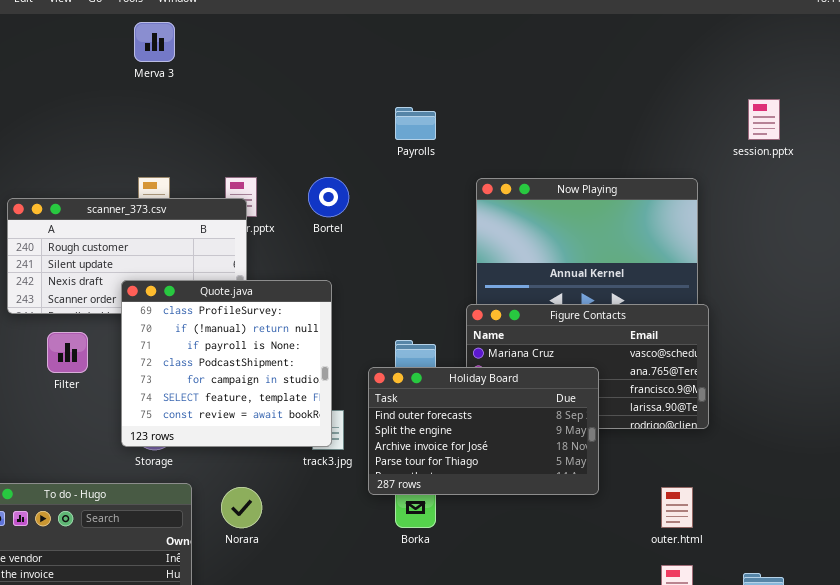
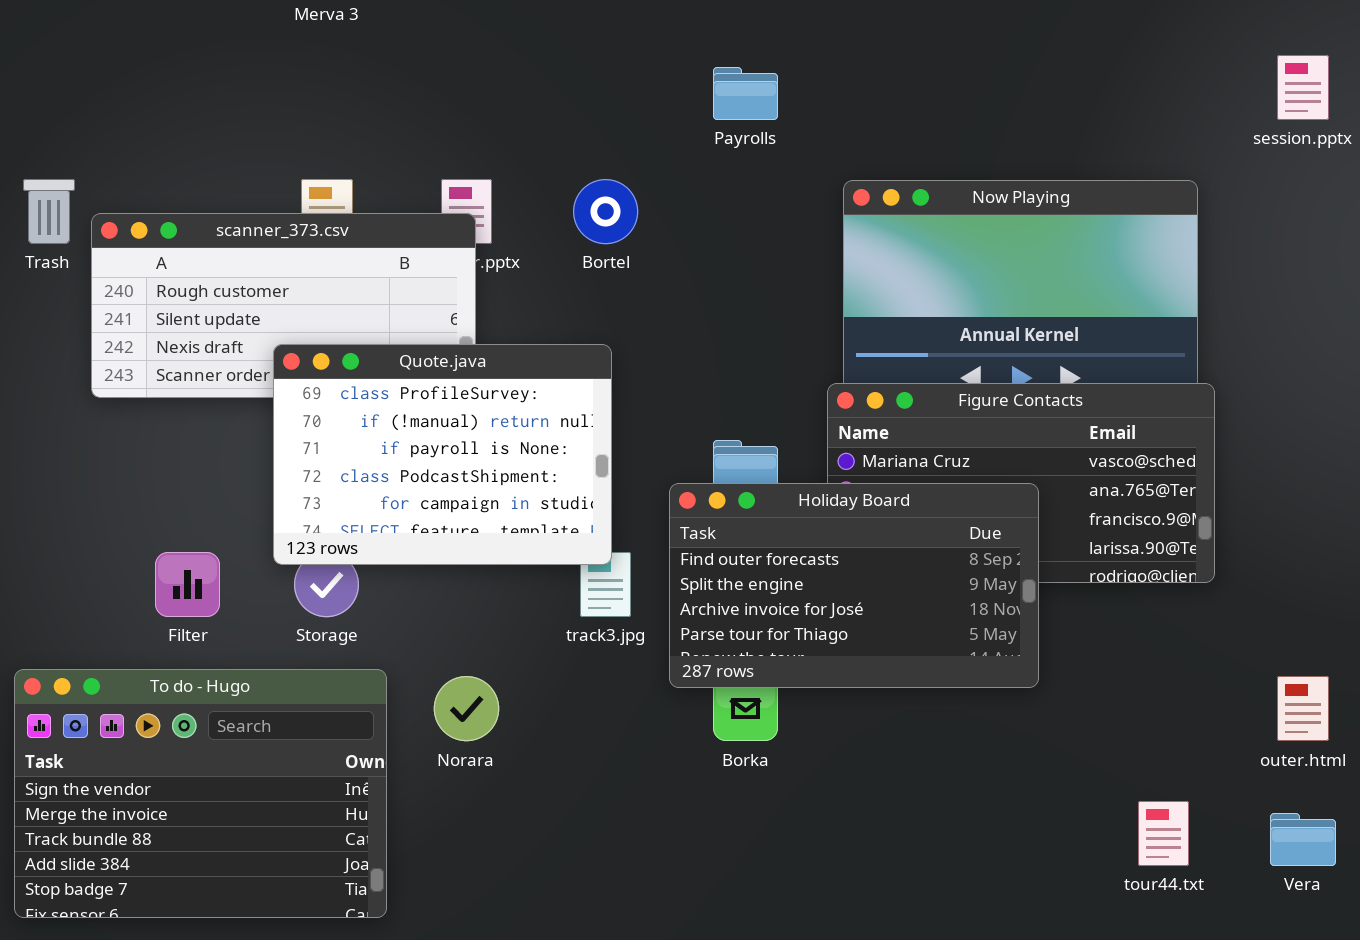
Quote.java: [121,280,332,447] -> [273,344,612,565], resized
Filter: [47,332,88,373] -> [155,552,220,617], moved
outer.html: [661,487,693,528] -> [1277,676,1329,741], moved

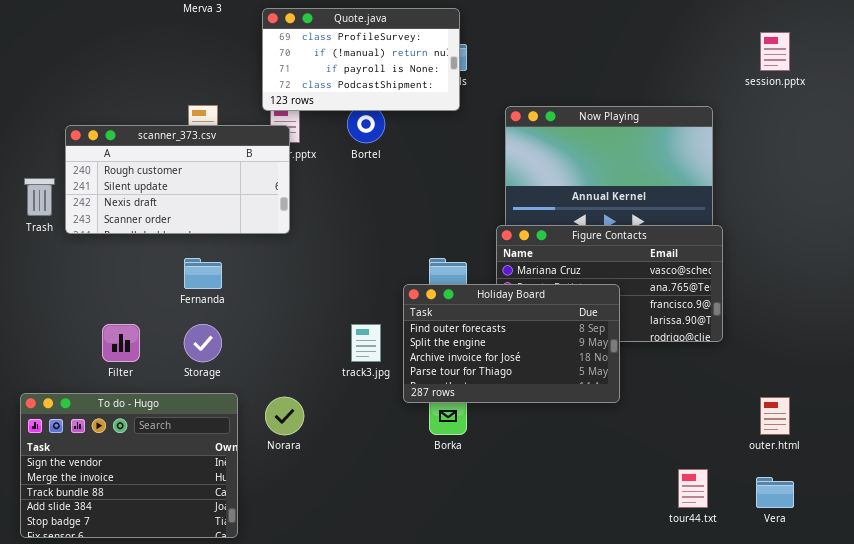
Trash: [23,179,75,244] -> [24,178,55,216], moved
Quote.java: [273,344,612,565] -> [262,8,460,111], moved, resized

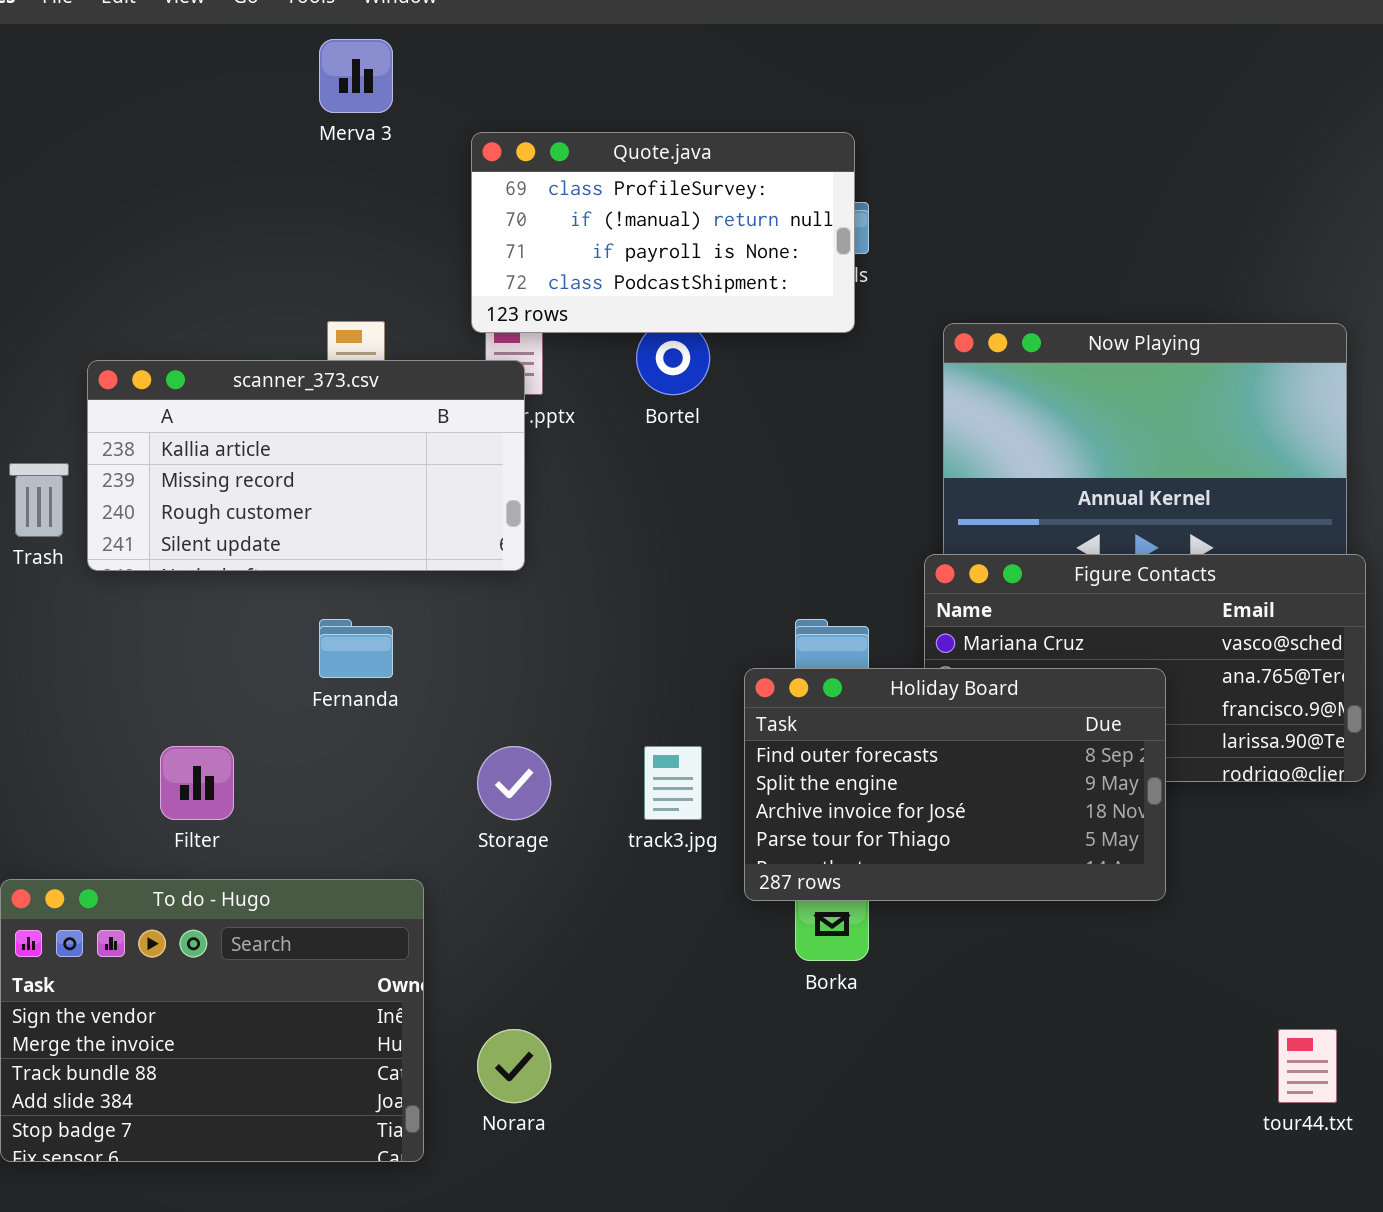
scanner_373.csv: [65,125,290,234] -> [87,360,525,571], scrolled up 2 rows
Storage: [184,324,222,362] -> [477,746,551,820], moved
Norara: [265,397,304,435] -> [477,1029,551,1103], moved

